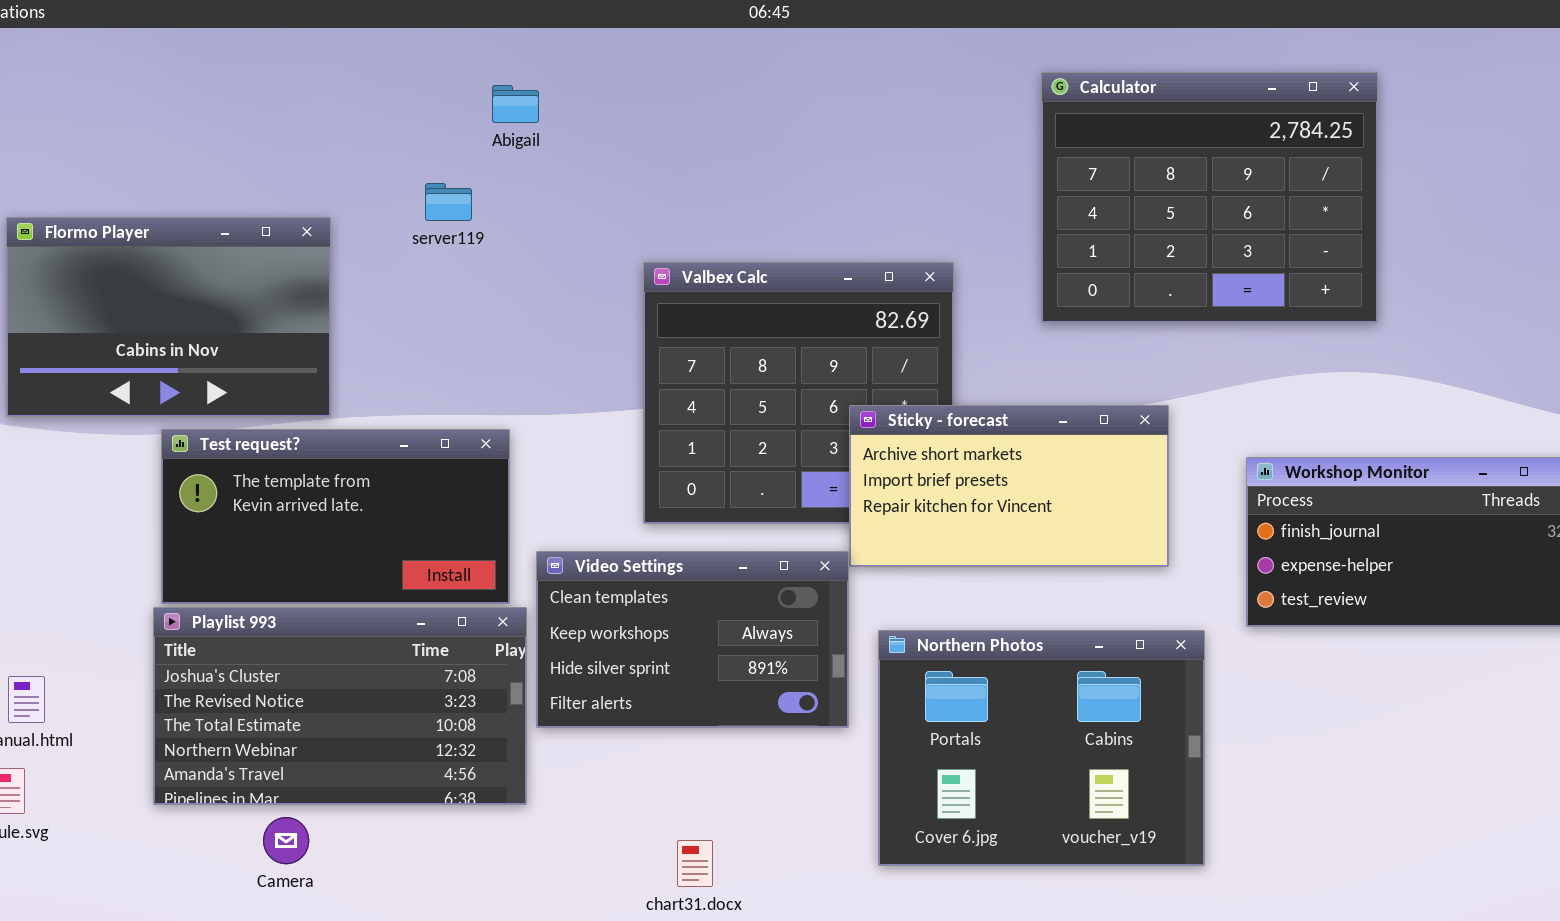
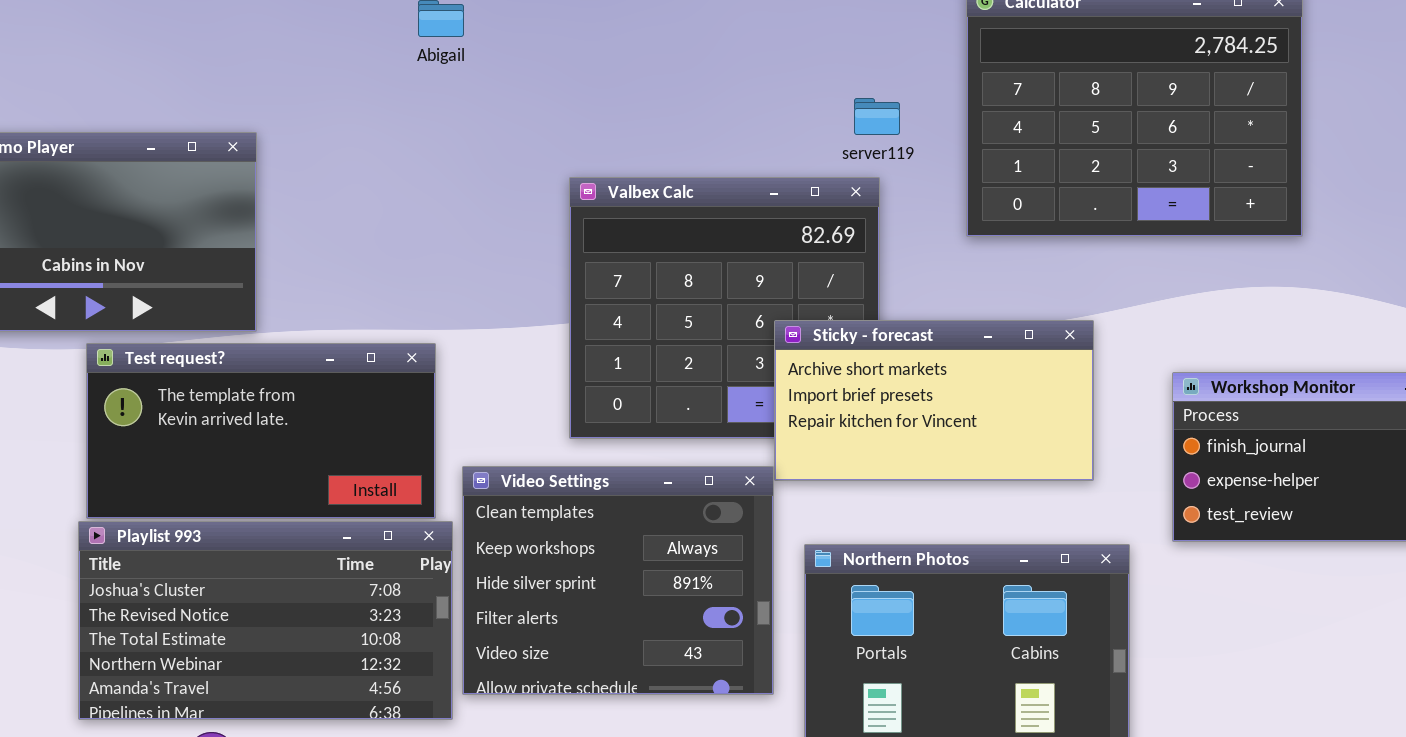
server119: [425,183,472,221] -> [854,98,900,135], moved
Video Settings: [536,551,849,728] -> [462,466,774,695], resized

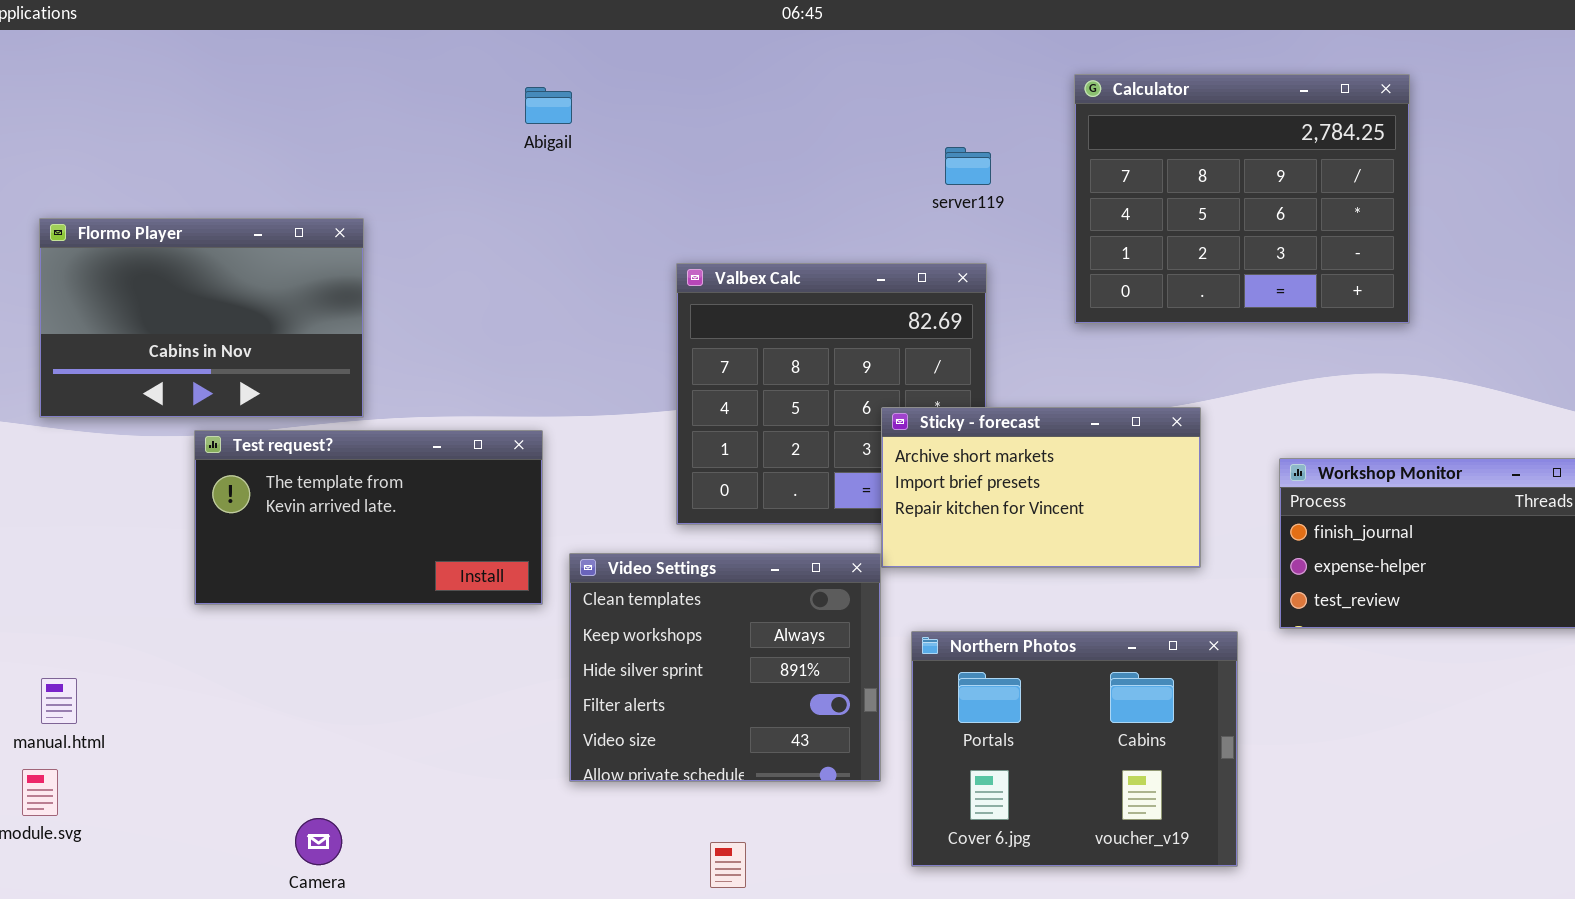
server119: [854,98,900,135] -> [945,147,991,185], moved
Playlist 993: [78,521,453,720] -> none, closed

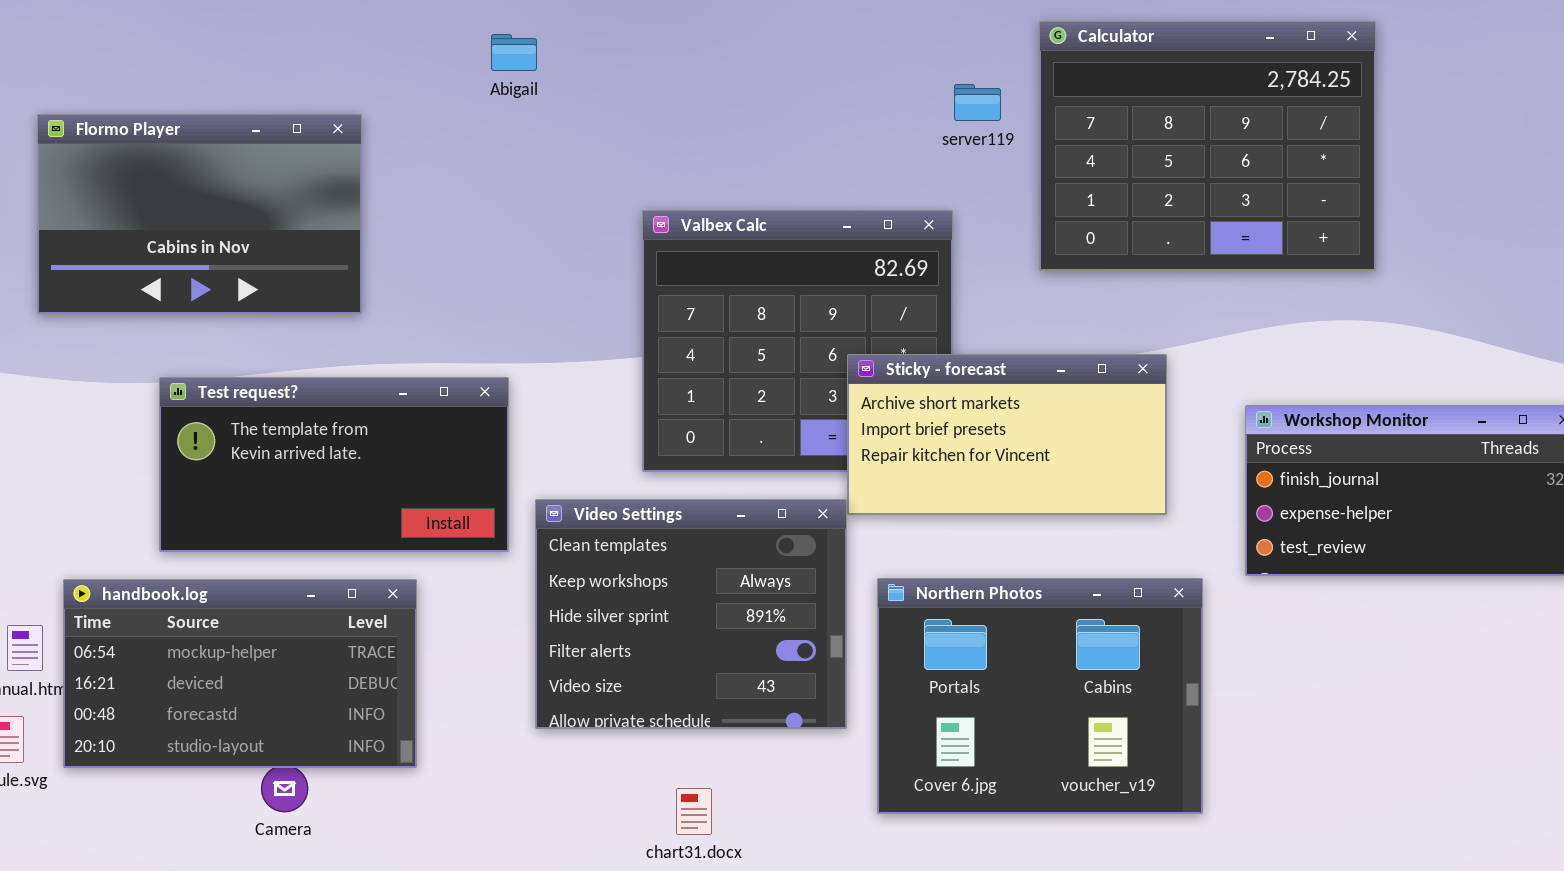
server119: [945,147,991,185] -> [954,84,1001,121], moved
Flormo Player: [39,218,364,418] -> [37,114,362,314], moved
handbook.log: none -> [63,579,417,768], opened

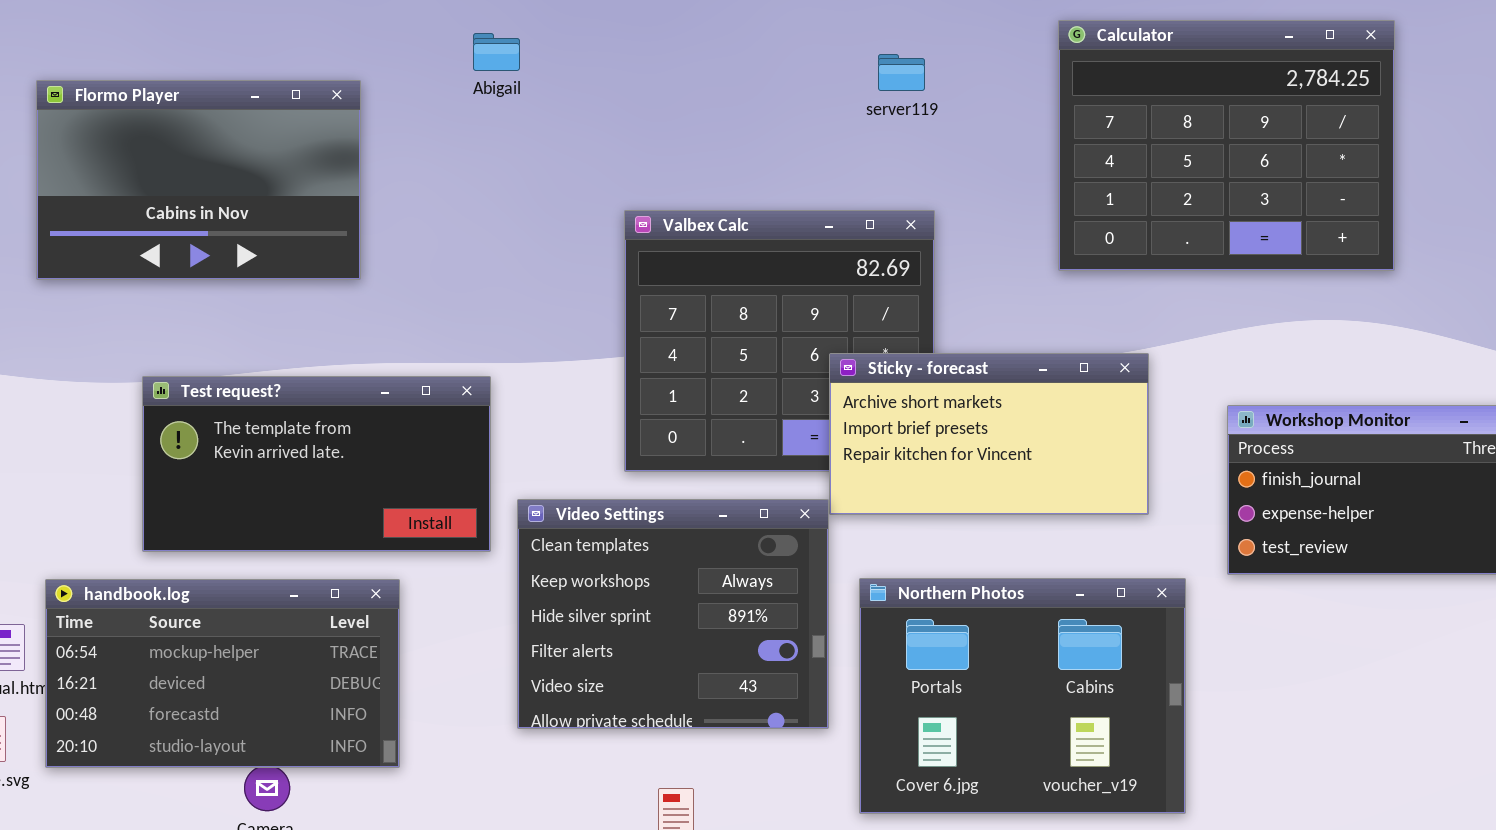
Calculator: [1039,21,1376,271] -> [1058,20,1395,271], moved
server119: [954,84,1001,121] -> [878,54,925,91], moved
Flormo Player: [37,114,362,314] -> [36,80,361,280], moved

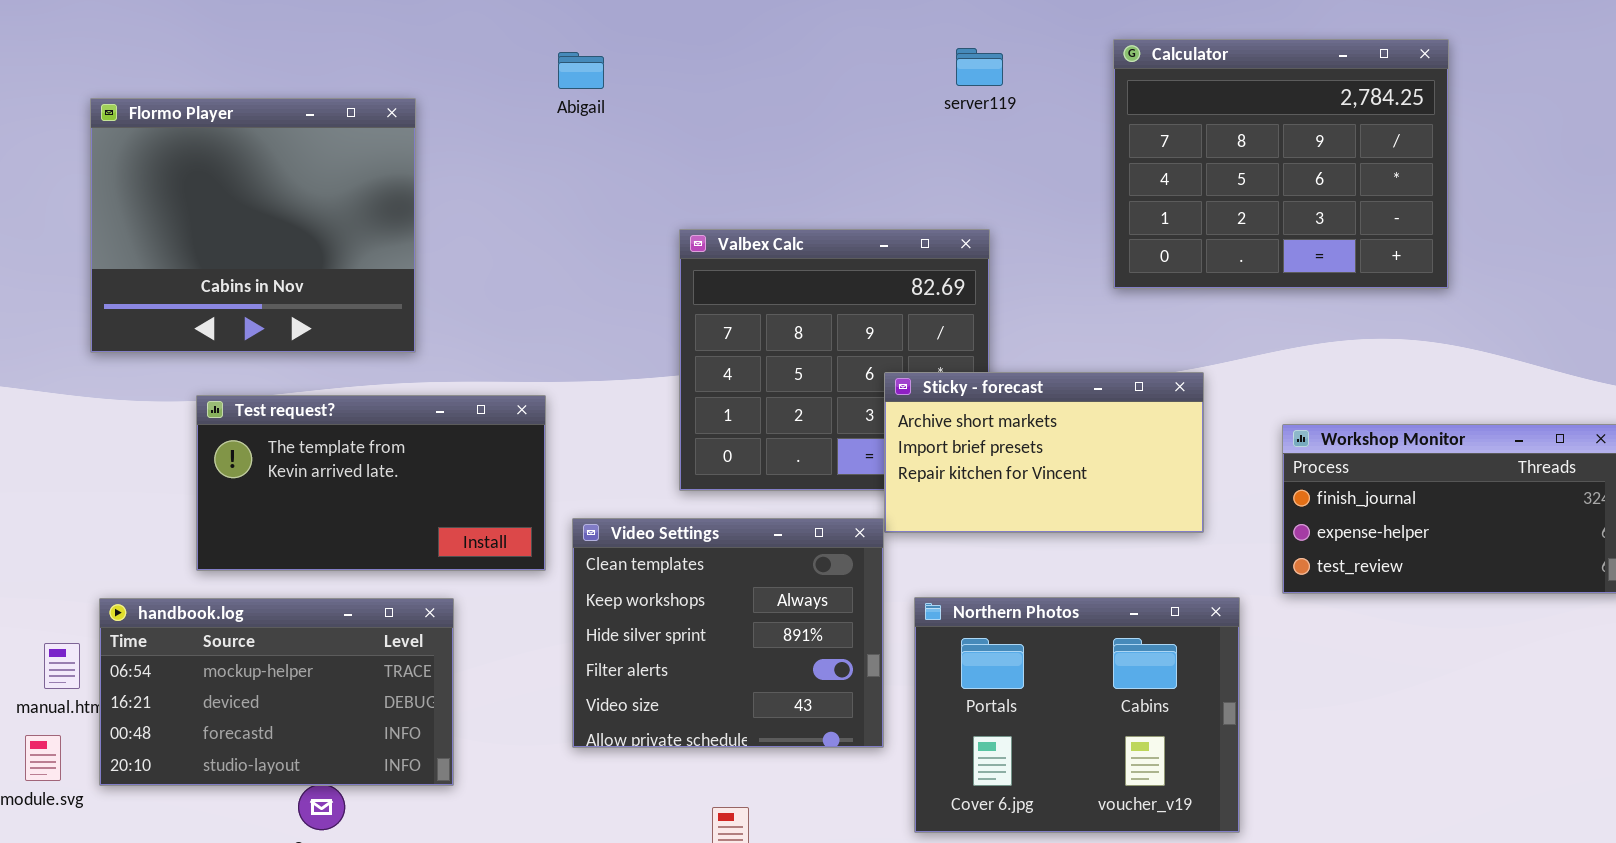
Abigail: [473,33,520,71] -> [558,52,604,89], moved
server119: [878,54,925,91] -> [956,48,1003,86], moved
Flormo Player: [36,80,361,280] -> [90,98,416,353], resized

